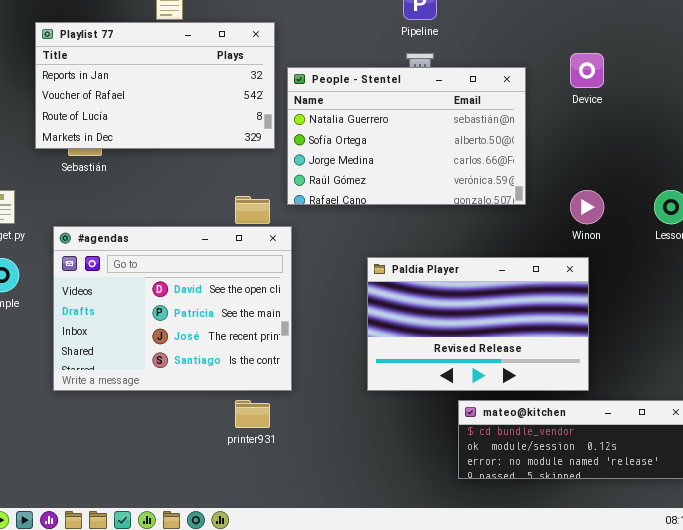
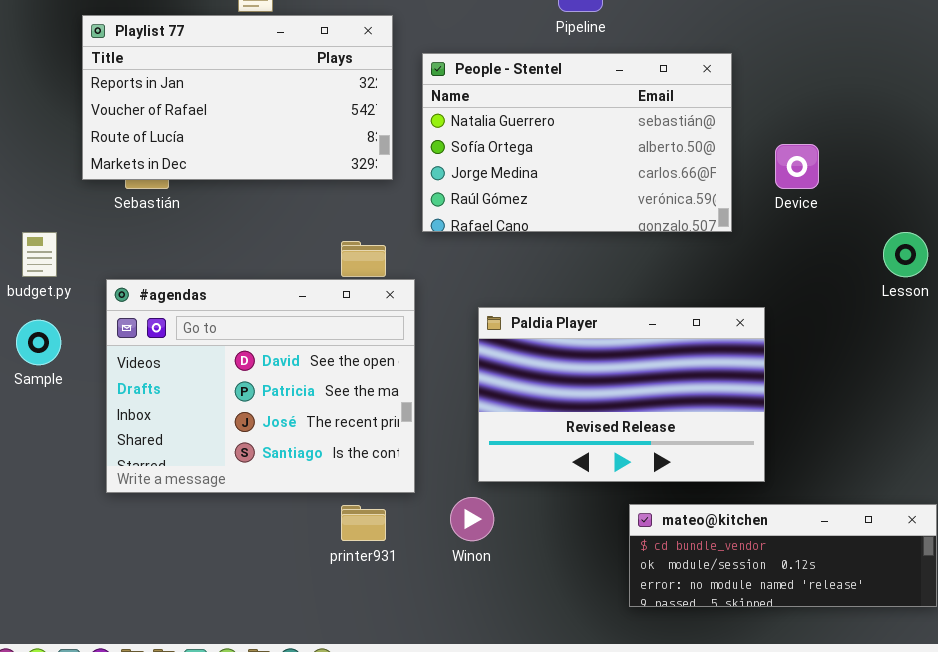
Device: [570,53,604,88] -> [775,144,819,189], moved
People - Stentel: [287,67,526,205] -> [422,53,732,232], moved
Winon: [570,190,604,224] -> [450,497,494,541], moved
Paldia Player: [367,257,589,391] -> [478,307,765,482], moved

